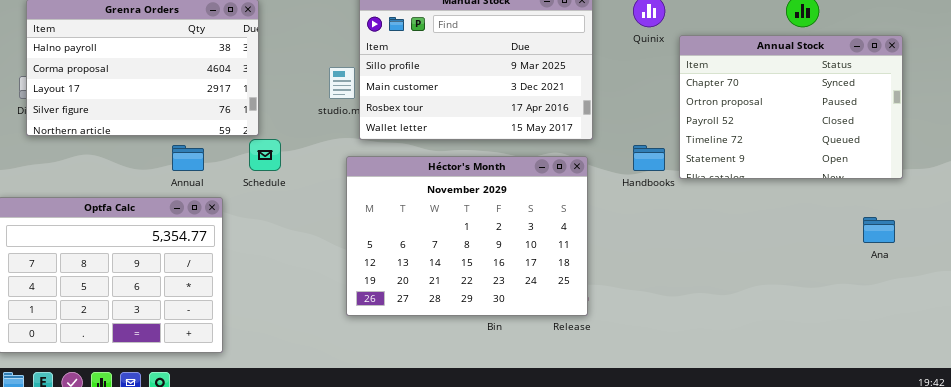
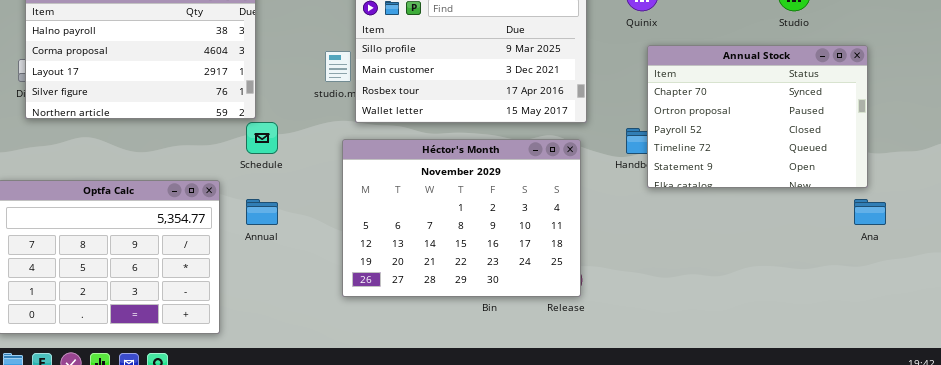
Annual Stock: [679,35,903,179] -> [647,45,868,188], moved
Annual: [172,145,204,171] -> [246,199,278,225], moved

